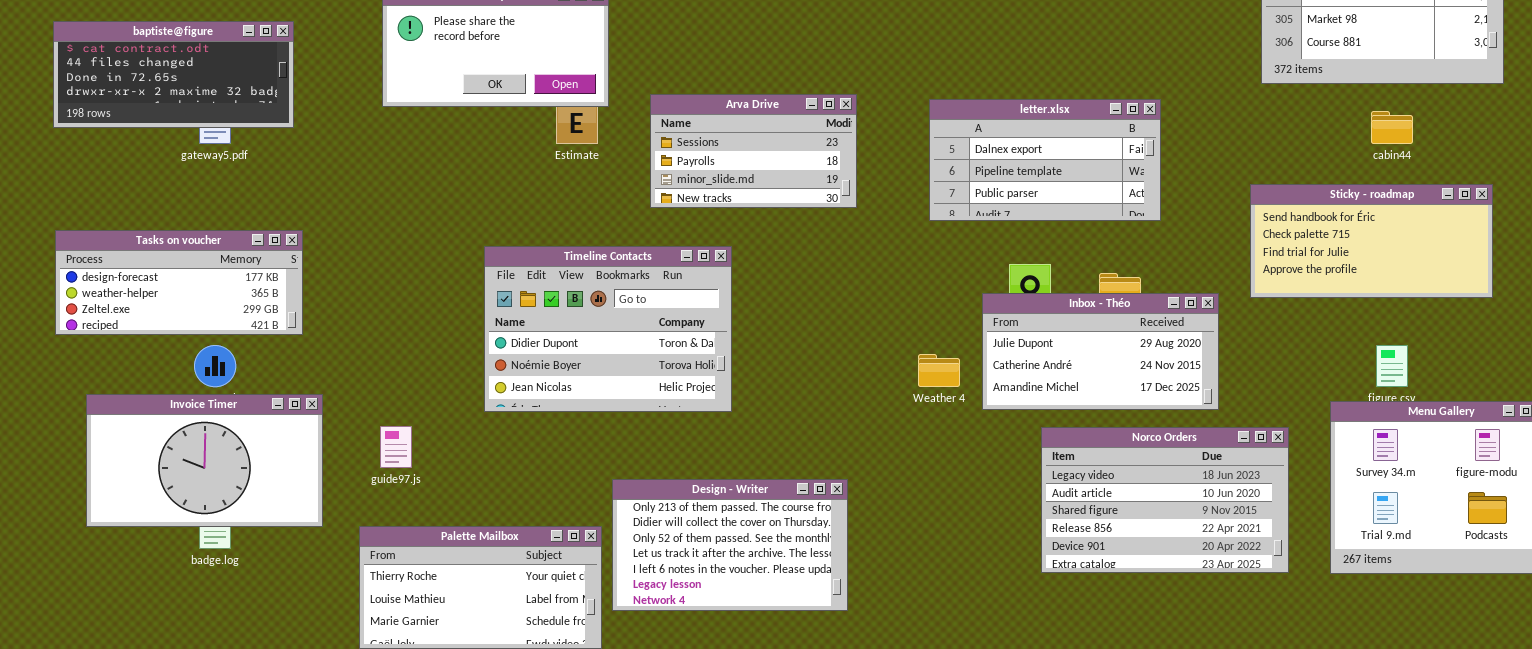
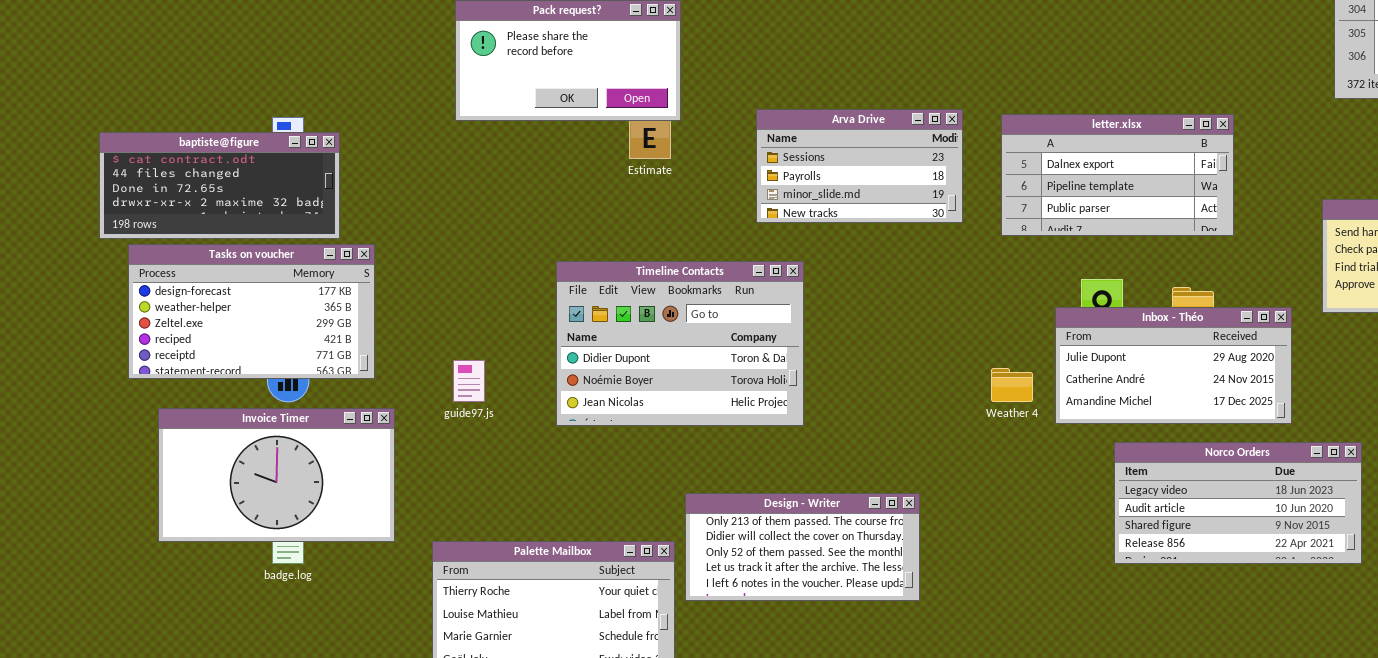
baptiste@figure: [53,21,294,128] -> [99,132,340,239], moved
Arva Drive: [650,94,857,208] -> [756,109,963,223], moved
Tasks on voucher: [55,230,303,335] -> [128,244,375,379], resized
guide97.js: [380,426,412,468] -> [453,360,485,402], moved
Norco Orders: [1041,427,1289,573] -> [1114,442,1362,564], resized
Design - Writer: [612,479,848,611] -> [685,493,920,601], resized

